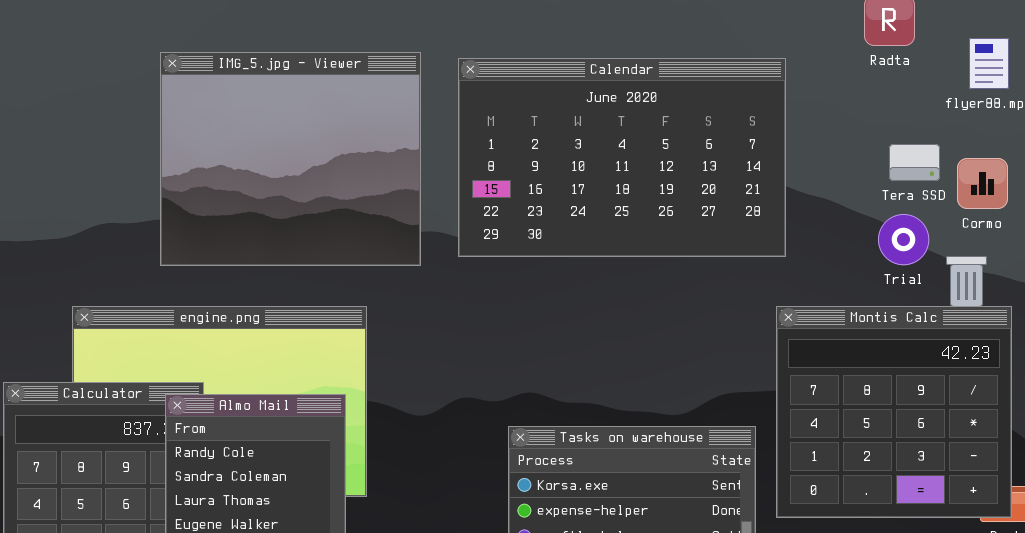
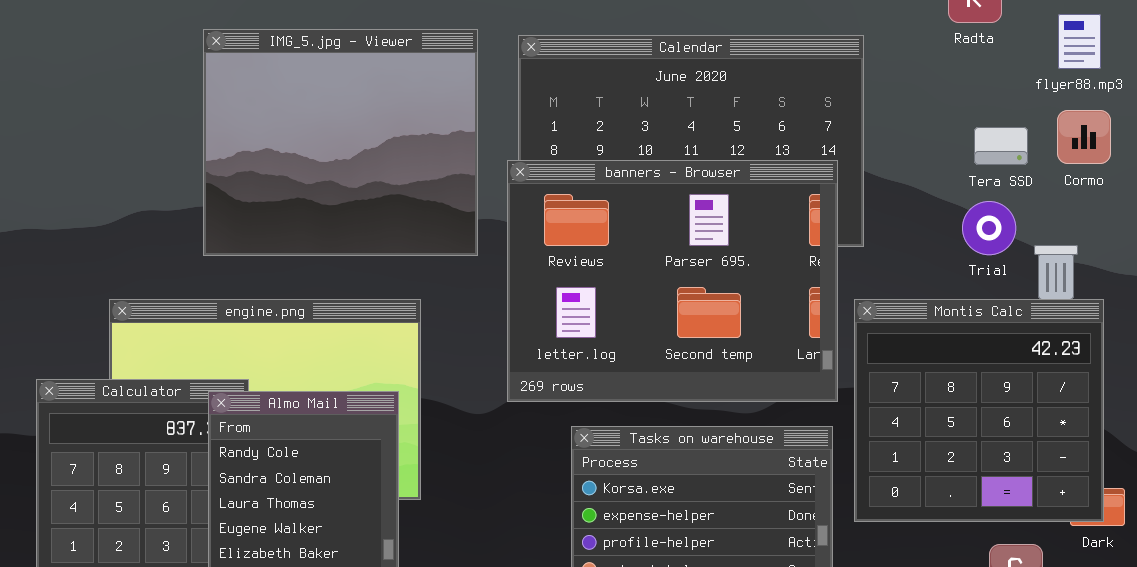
Cormo: [957,158,1008,209] -> [1057,110,1111,164], moved
banners - Browser: none -> [507,160,838,402], opened

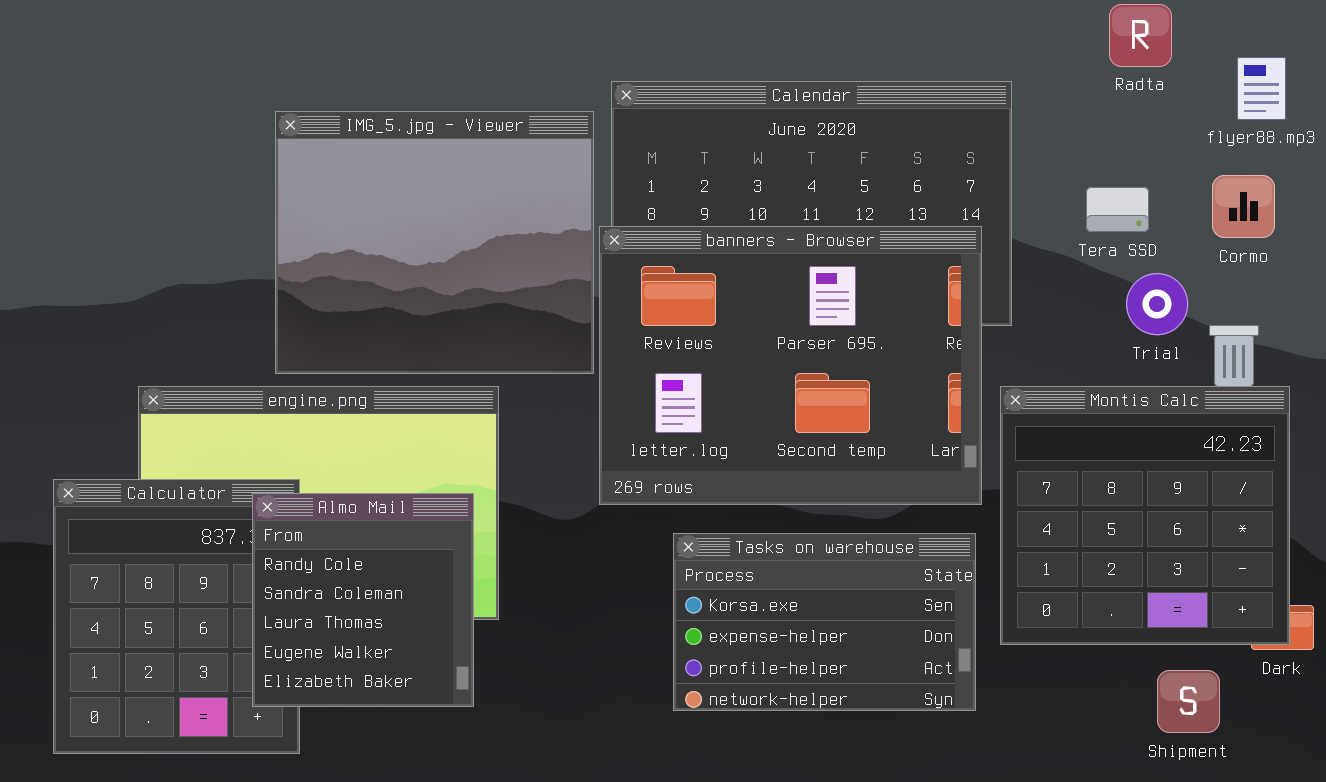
IMG_5.jpg - Viewer: [203,29,478,256] -> [275,111,594,374], moved
Cormo: [1057,110,1111,164] -> [1212,175,1275,238], moved
Tera SSD: [974,127,1028,165] -> [1086,187,1149,232], moved

